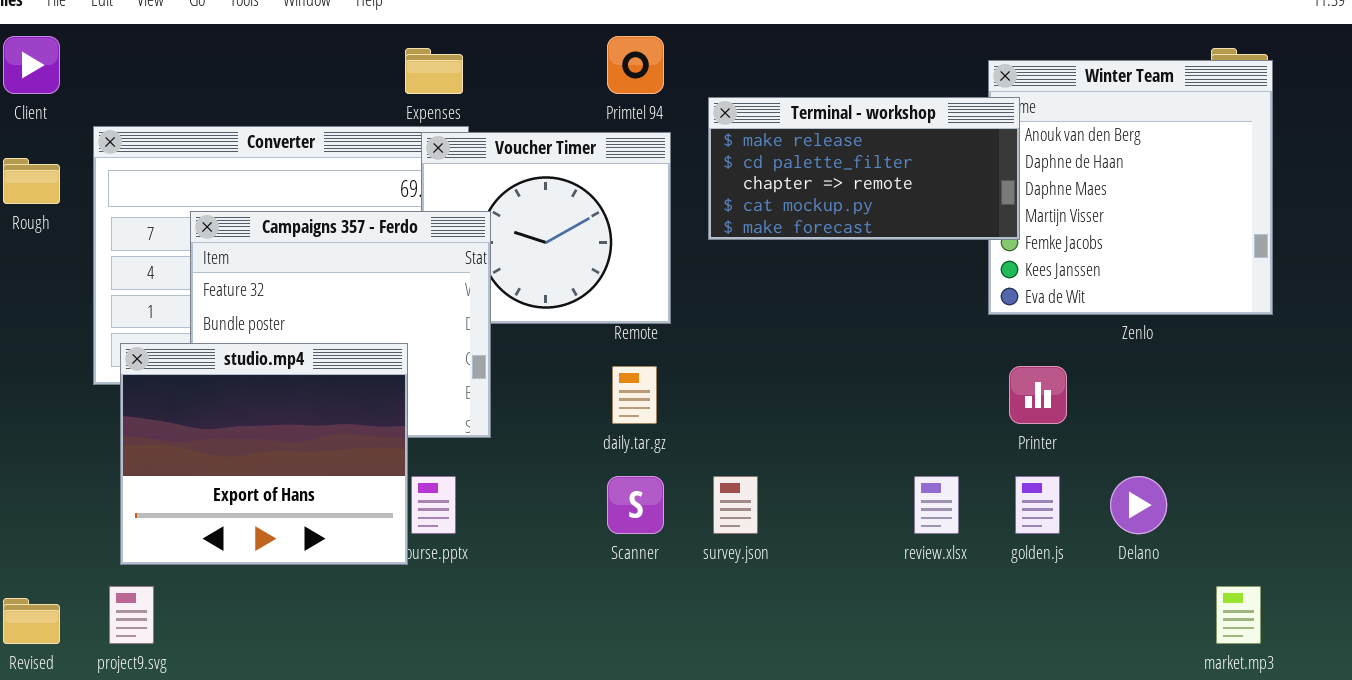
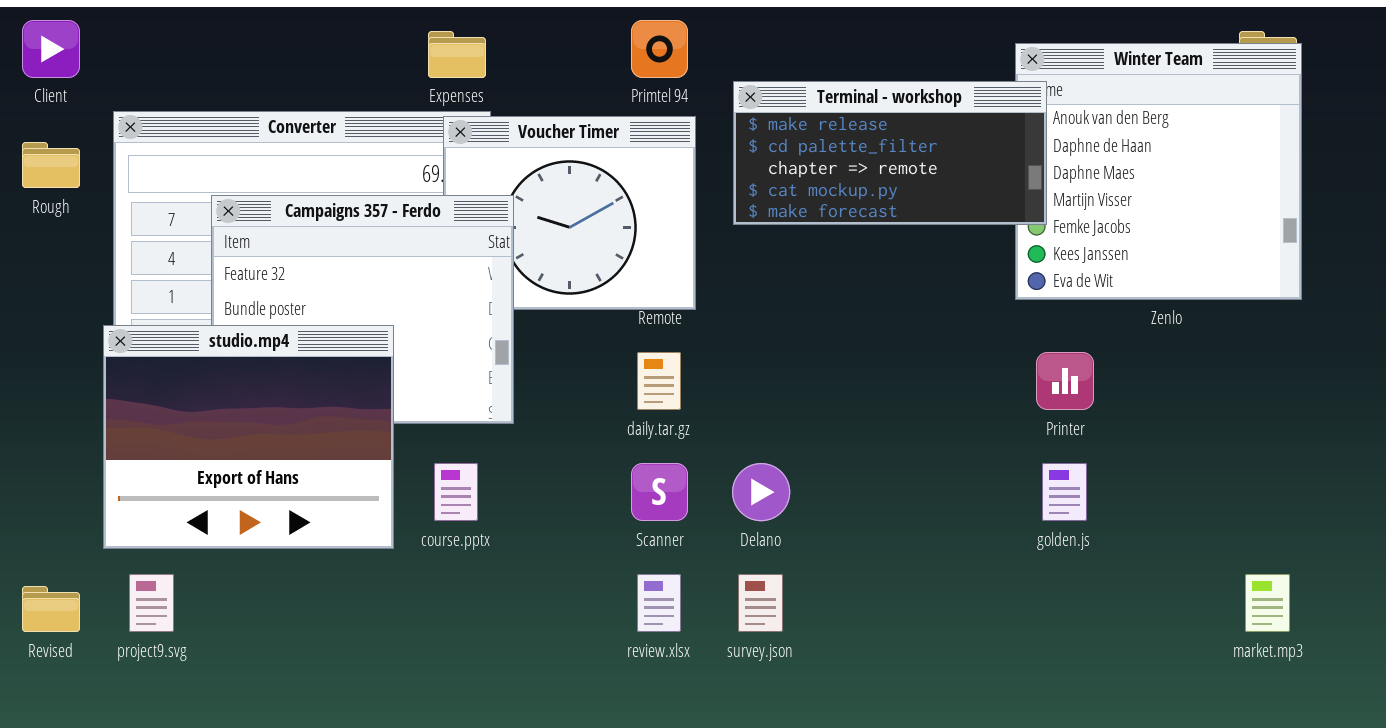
studio.mp4: [120,343,408,565] -> [103,325,394,549], moved
survey.json: [713,476,758,534] -> [738,574,783,632], moved
review.xlsx: [914,476,959,534] -> [637,574,681,632], moved
Delano: [1110,476,1167,534] -> [732,463,790,521], moved

